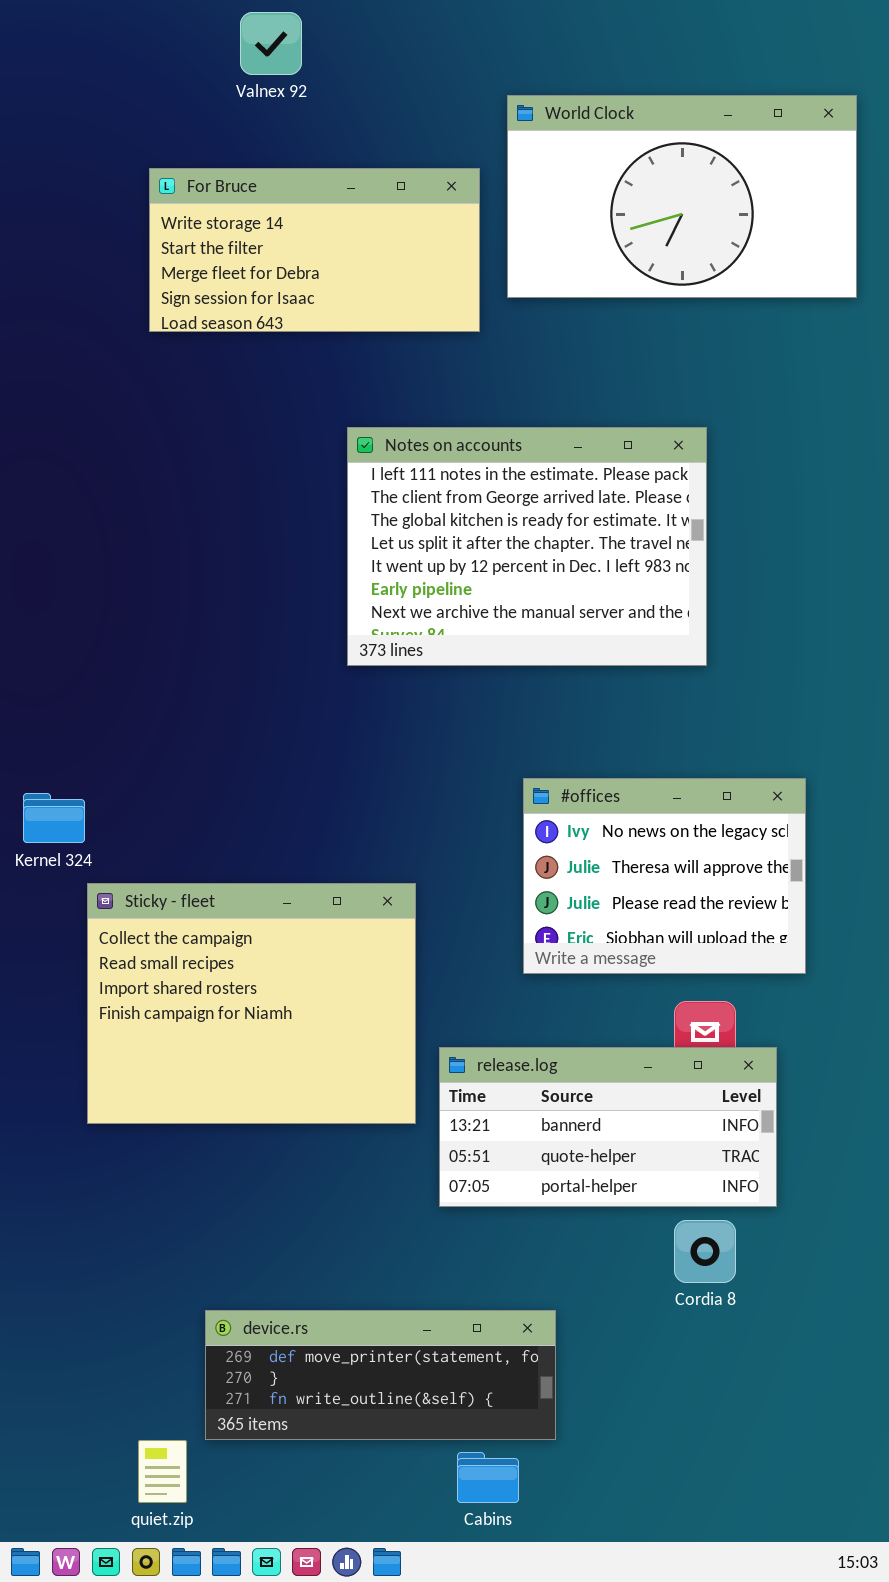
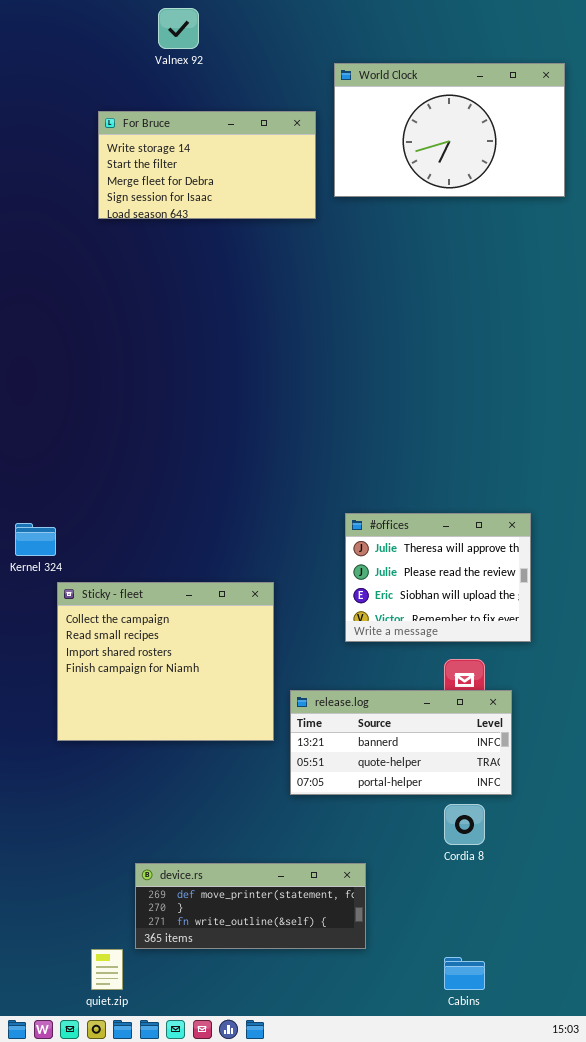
Notes on accounts: [347,427,707,666] -> none, closed
#offices: [523,778,806,974] -> [345,513,531,642], scrolled down 1 row
Cabins: [457,1452,519,1503] -> [444,957,485,990], moved

